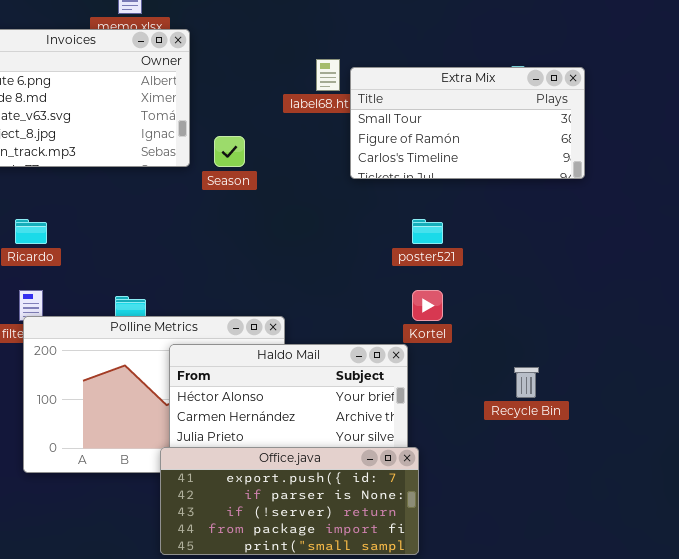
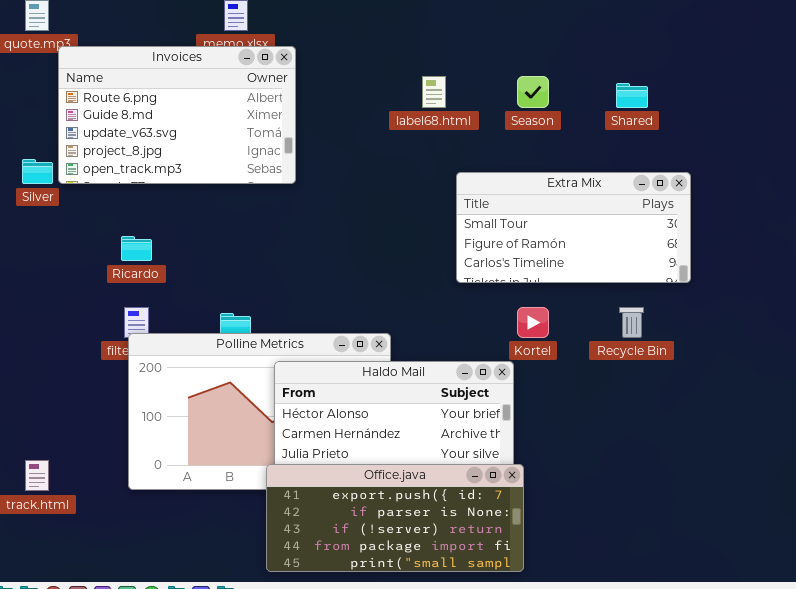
Extra Mix: [350,67,585,179] -> [456,172,691,283], moved
Season: [214,136,245,167] -> [517,76,549,108], moved
Recycle Bin: [514,367,539,398] -> [619,307,644,338], moved

